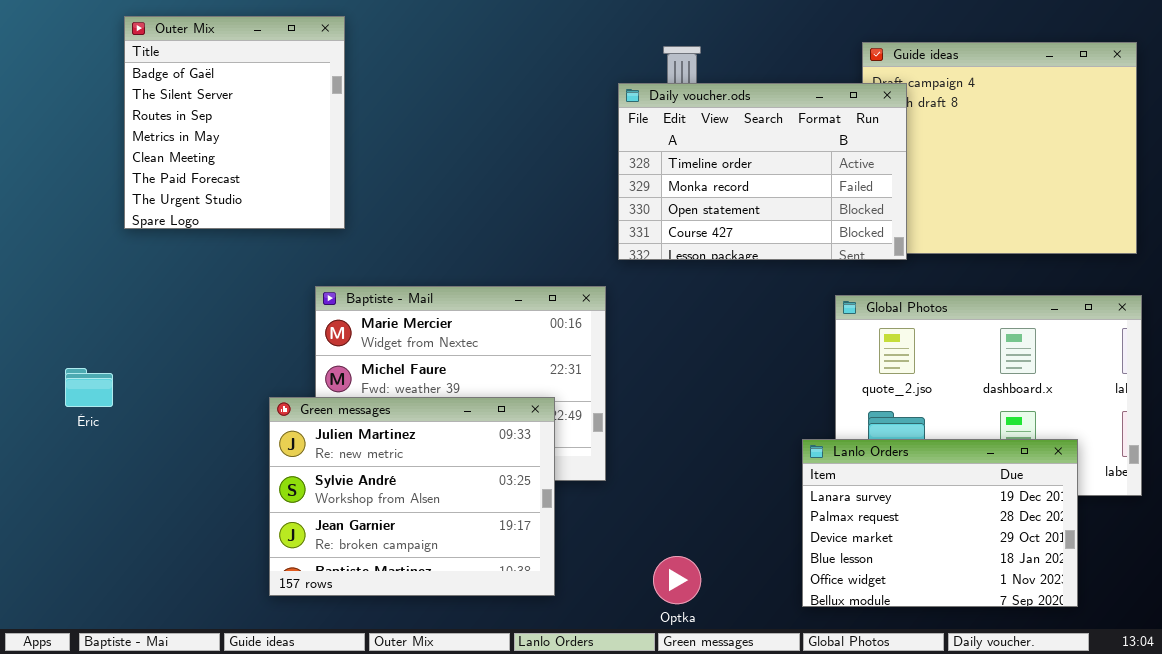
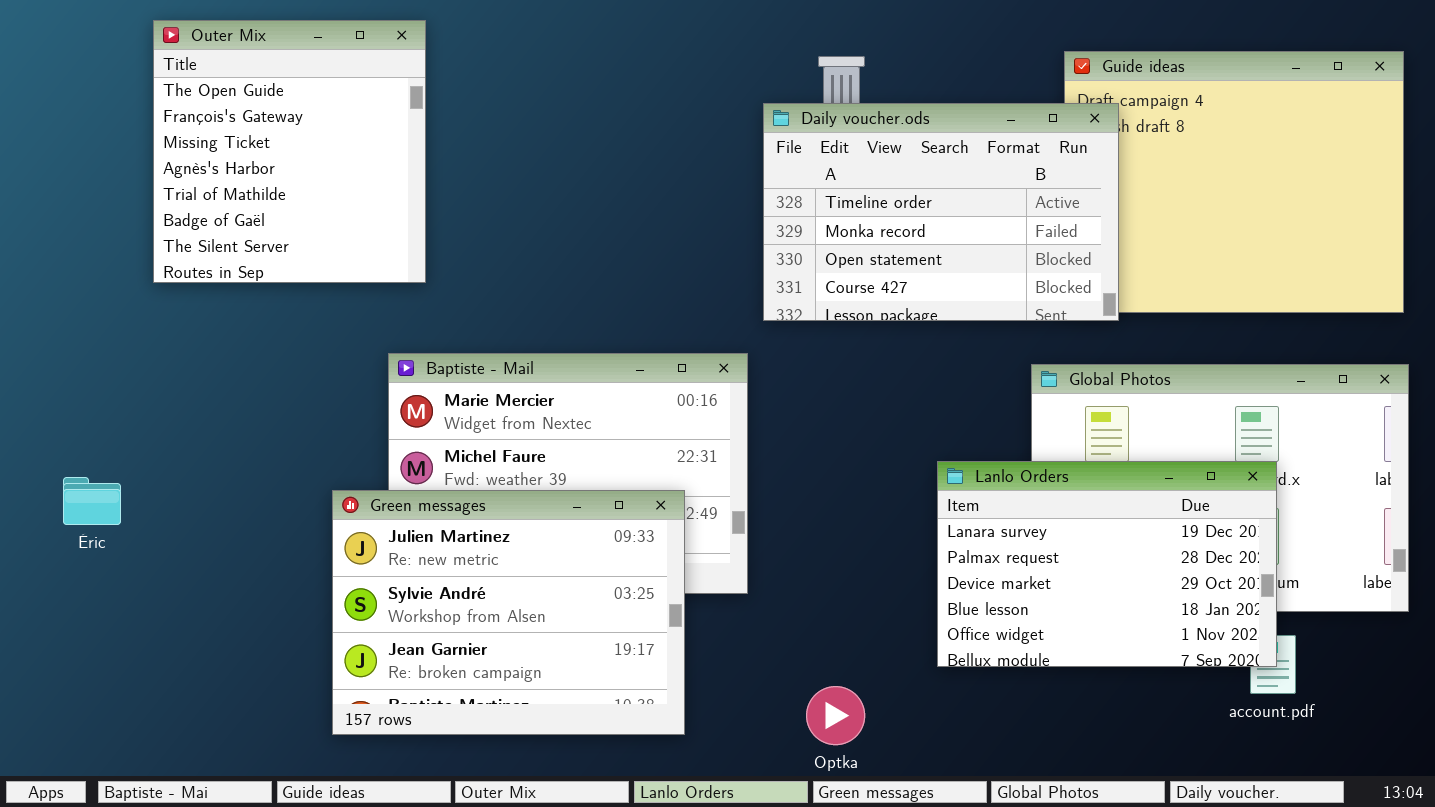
Outer Mix: [124,16,345,229] -> [153,20,426,283], scrolled up 5 rows
Éric: [65,368,113,407] -> [63,477,121,525], moved
Lanlo Orders: [802,439,1078,607] -> [937,461,1277,667], moved

